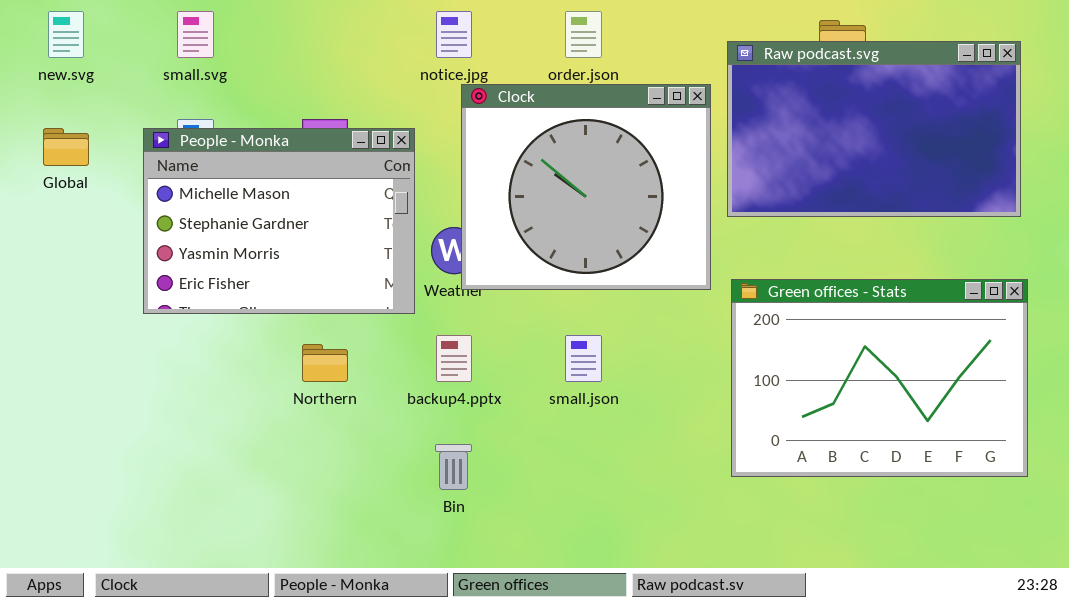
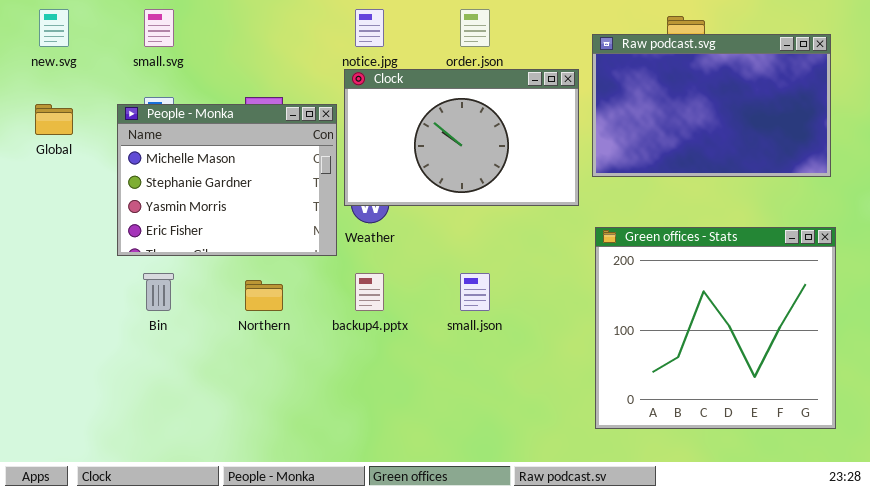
Clock: [461,84,711,290] -> [344,69,579,206], resized
Green offices - Stats: [731,279,1028,477] -> [595,227,836,429], resized
Bin: [435,444,472,490] -> [143,273,174,311], moved

